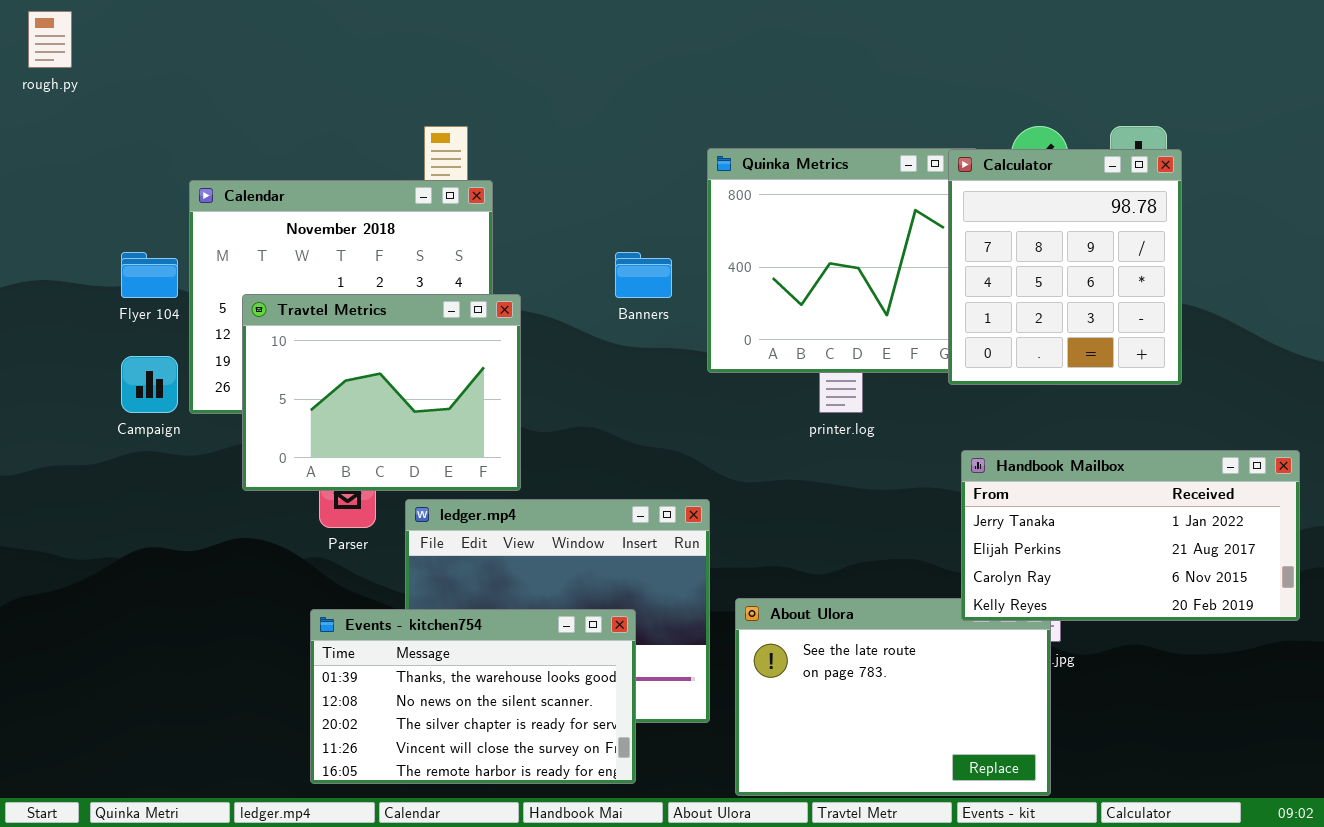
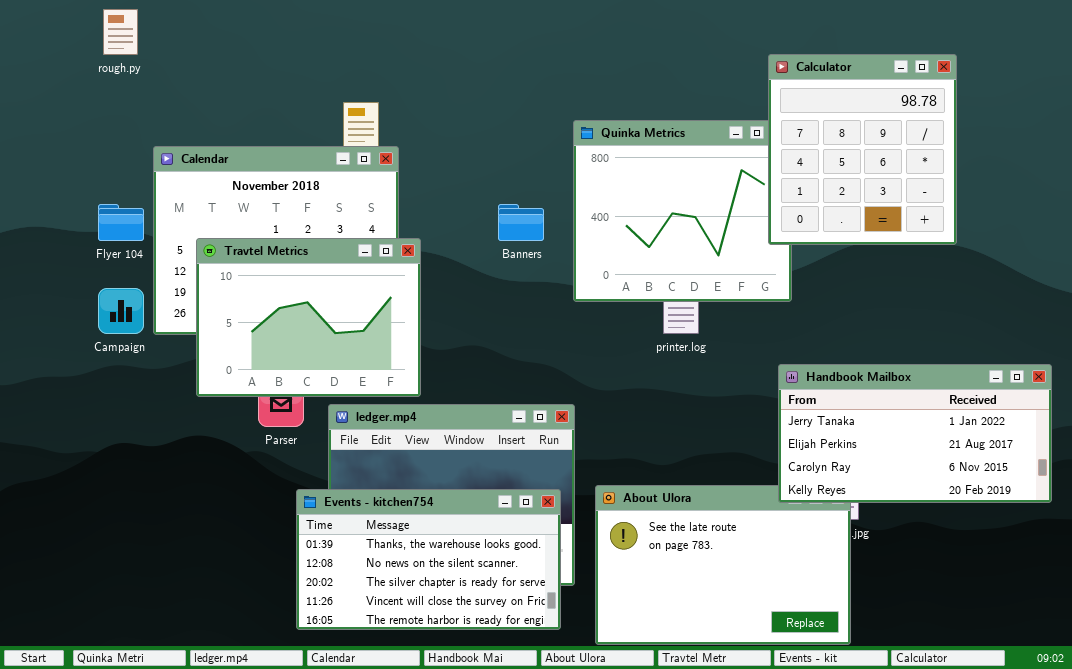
rough.py: [28,11,72,68] -> [103,9,138,55], moved
Calculator: [948,149,1182,385] -> [768,54,957,245], moved
Events - kitchen754: [310,609,636,784] -> [296,489,561,630], moved

